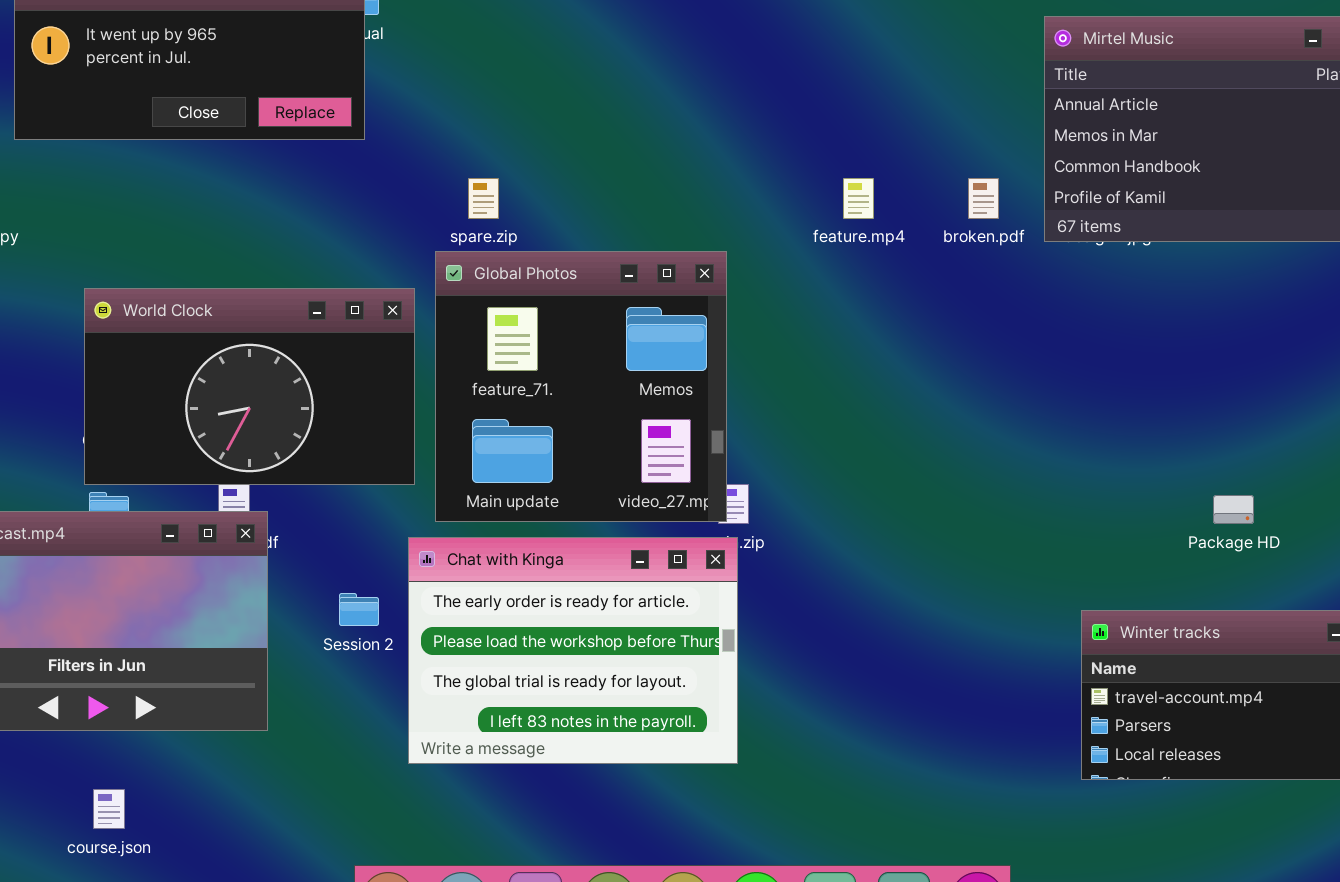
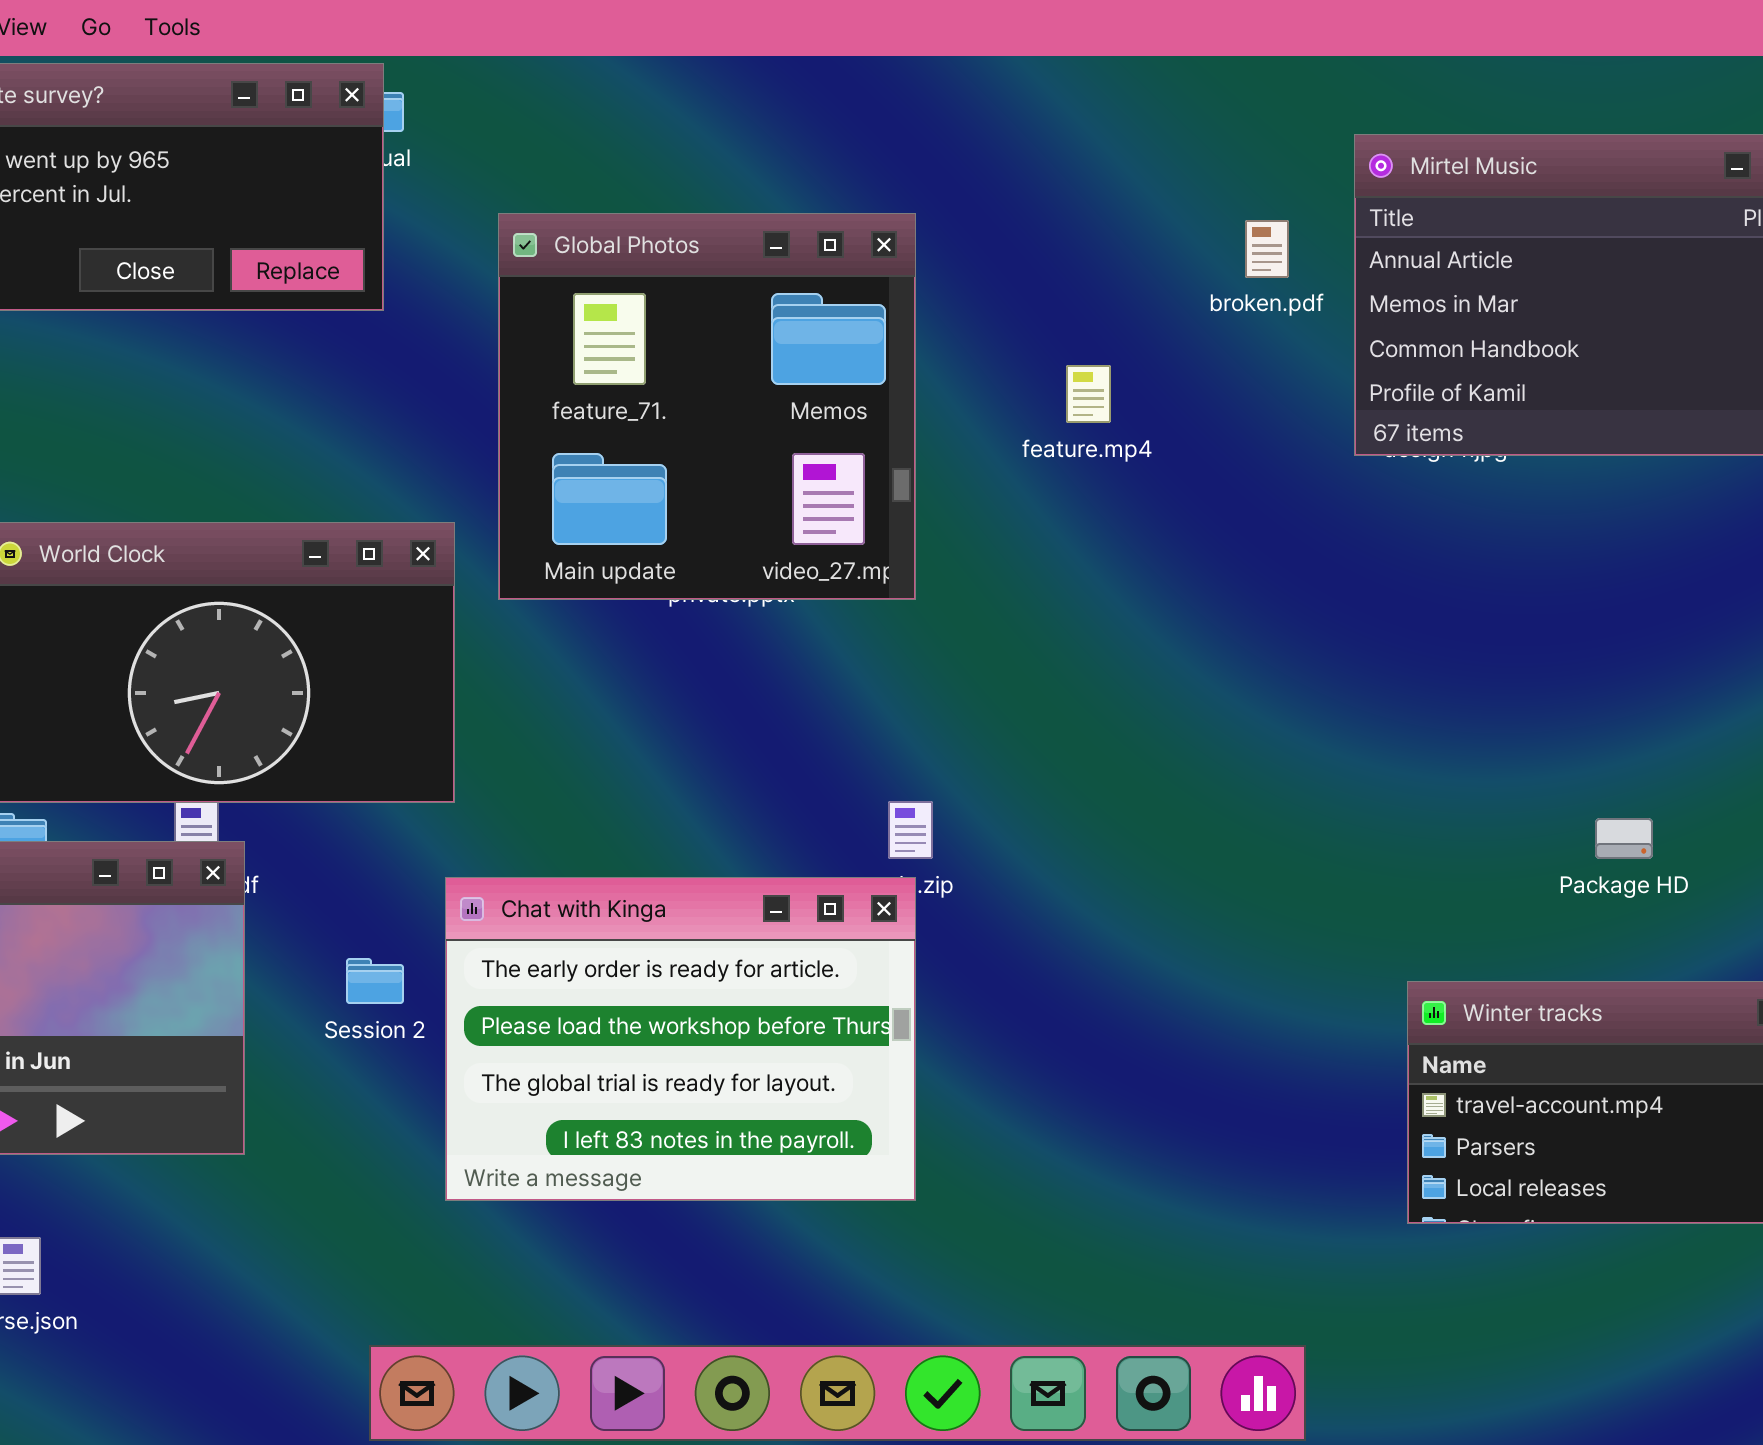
broken.pdf: [968,178,999,219] -> [1245,220,1289,278], moved
Global Photos: [435,251,727,522] -> [498,213,916,600], moved

